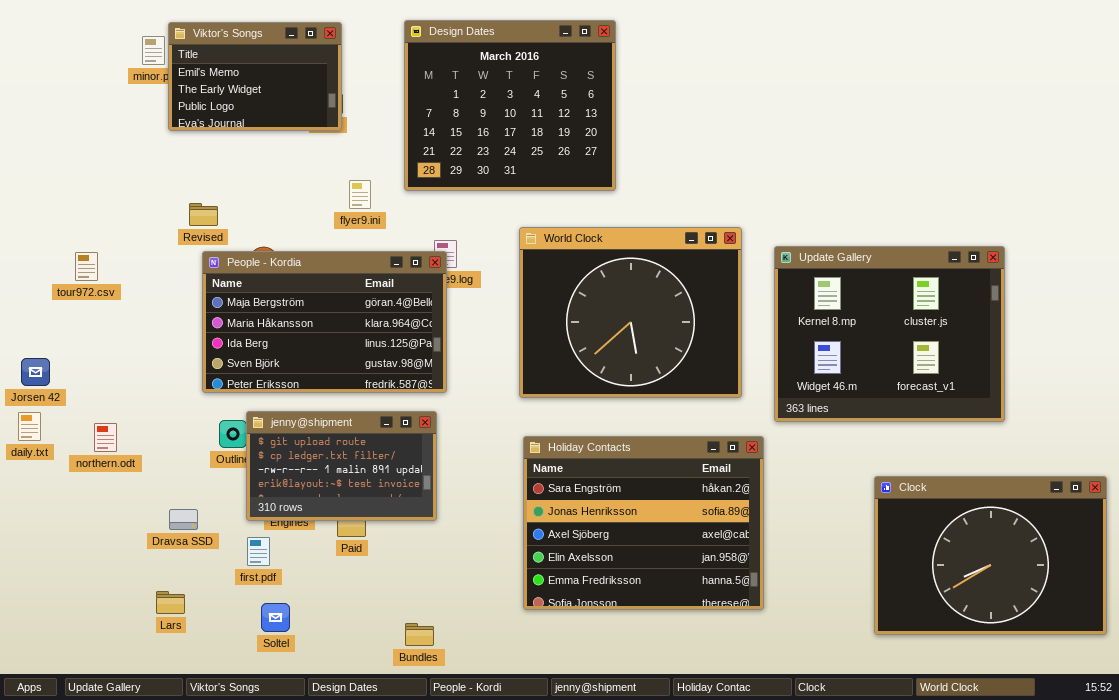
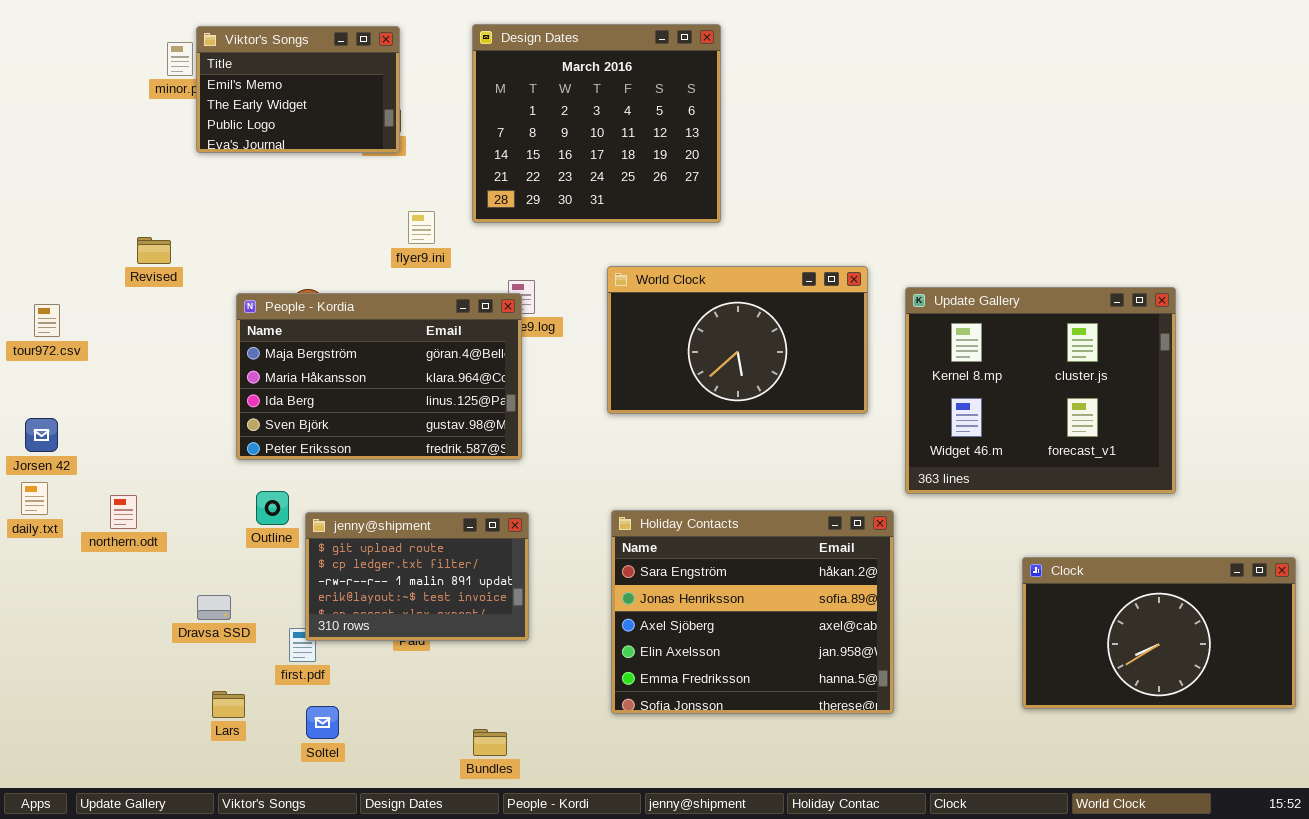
Revised: [189,203,218,226] -> [137,237,171,264], moved
World Clock: [519,227,742,398] -> [607,266,868,414], resized
tour972.csv: [75,252,98,281] -> [34,304,60,337], moved
jenny@shipment: [246,411,437,521] -> [305,512,529,641], moved
Clock: [874,476,1107,635] -> [1022,557,1296,709], resized
Lars: [156,591,185,614] -> [212,691,245,718], moved

